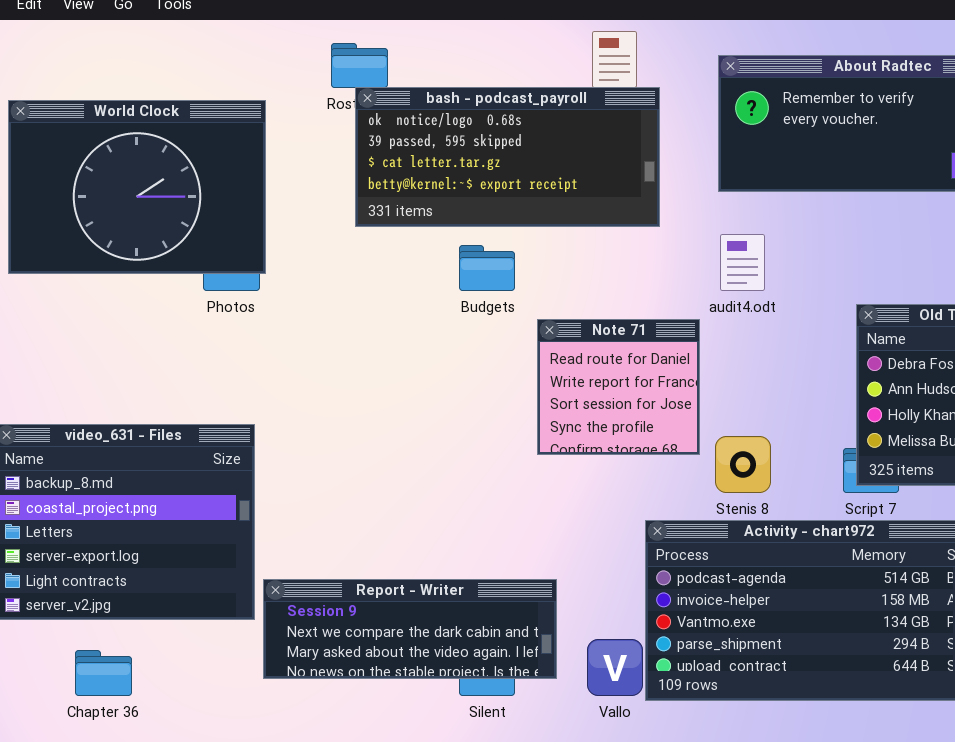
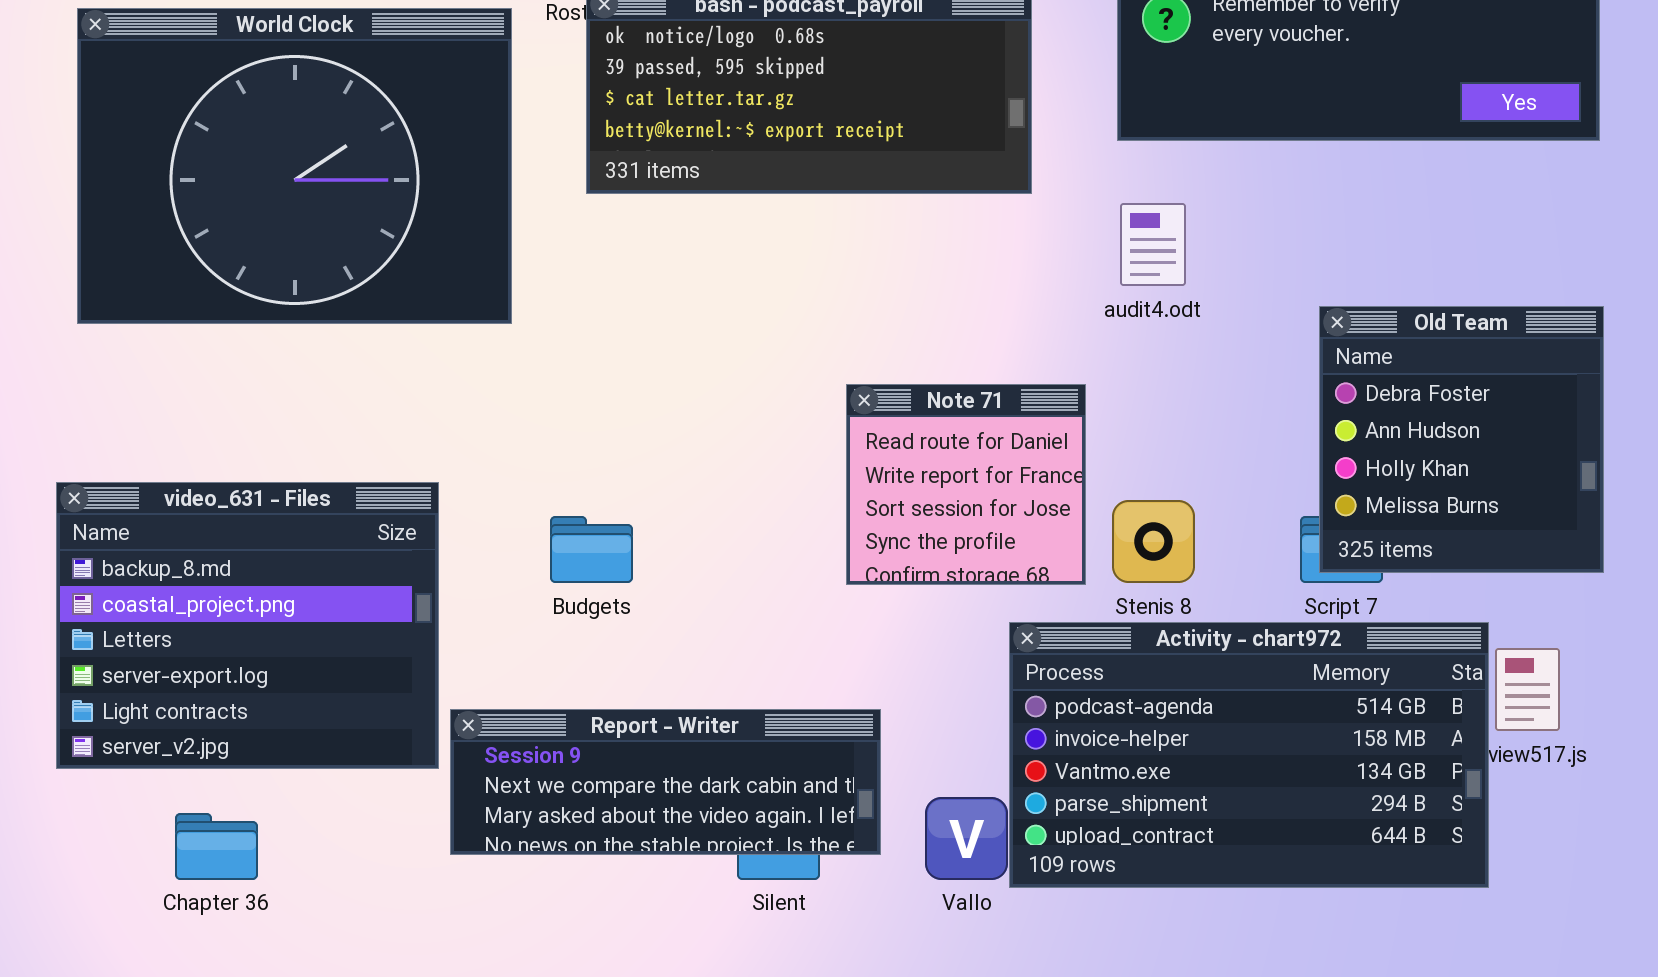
World Clock: [8,100,266,274] -> [77,8,512,324], resized
Budgets: [459,245,515,291] -> [550,516,633,583], moved
Note 71: [537,319,700,455] -> [846,384,1086,585], moved

